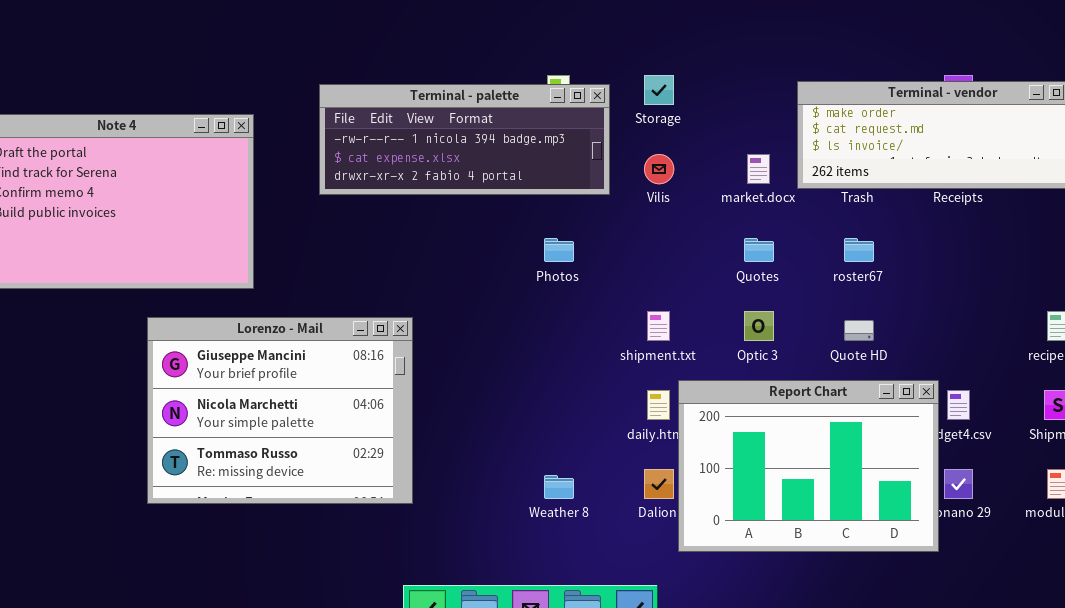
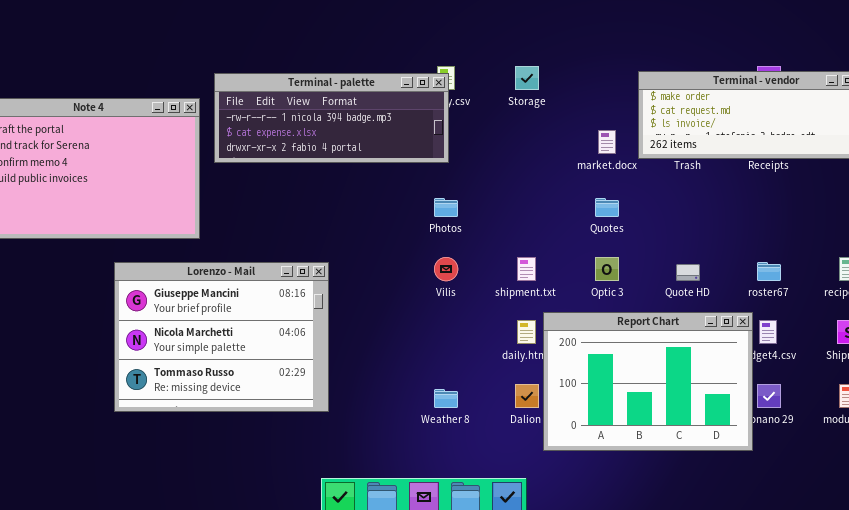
Terminal - palette: [319,84,610,195] -> [214,73,449,163], moved
Vilis: [644,154,674,184] -> [434,257,458,281], moved
roster67: [844,238,874,262] -> [757,262,781,281], moved

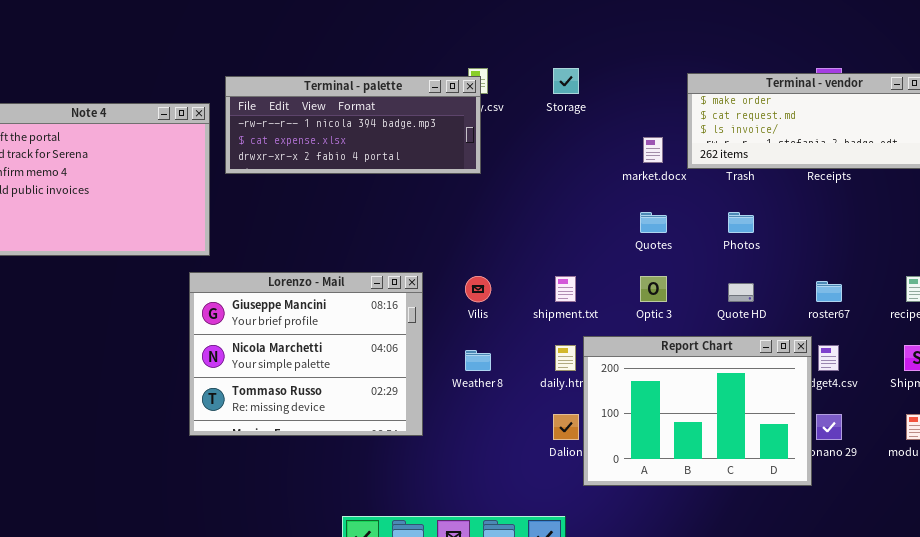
Photos: [434,198,458,217] -> [728,212,754,233], moved
Lorenzo - Mail: [114,262,329,412] -> [189,272,423,436], moved
Weather 8: [434,389,458,408] -> [465,350,491,371], moved

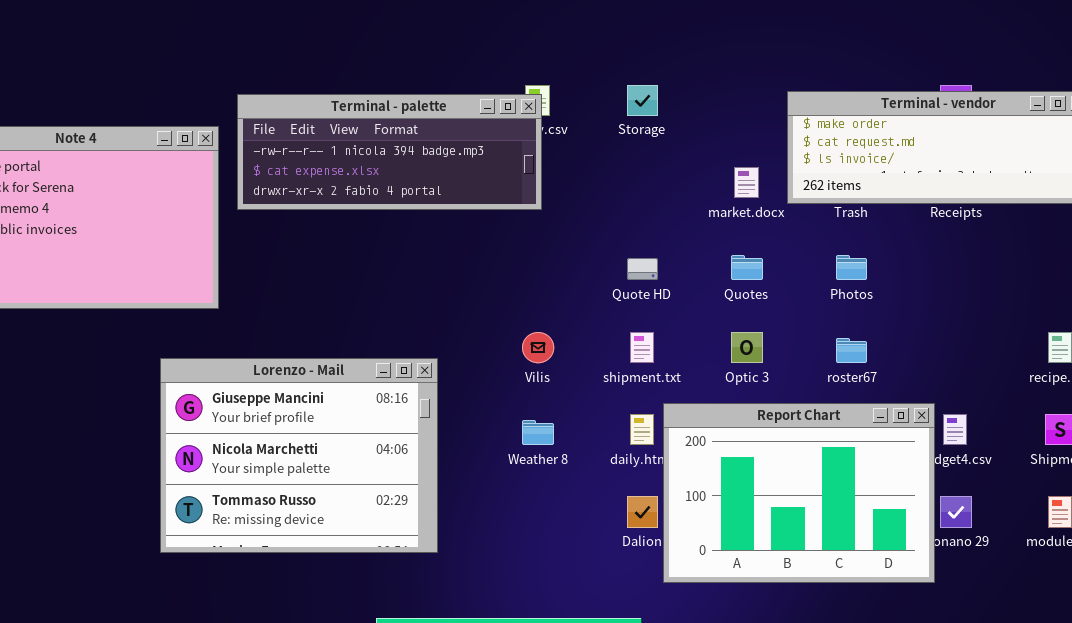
Lorenzo - Mail: [189,272,423,436] -> [160,358,438,553], moved
roster67: [816,281,842,302] -> [836,338,867,363], moved
Quote HD: [728,283,754,302] -> [627,258,658,280], moved

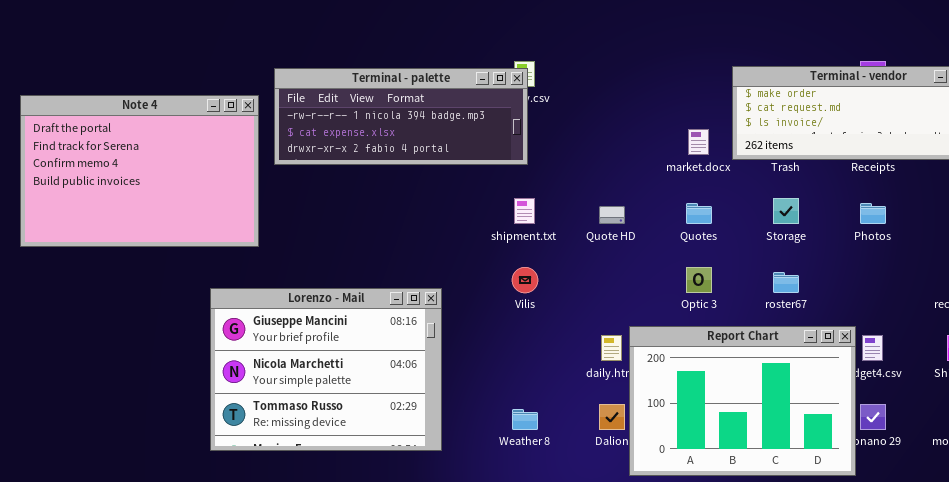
Storage: [627,85,658,116] -> [773,198,799,224], moved
Photos: [836,255,867,280] -> [860,203,886,224], moved
shipment.txt: [630,332,654,363] -> [514,198,535,224], moved
Weather 8: [522,420,554,445] -> [512,409,538,430], moved

